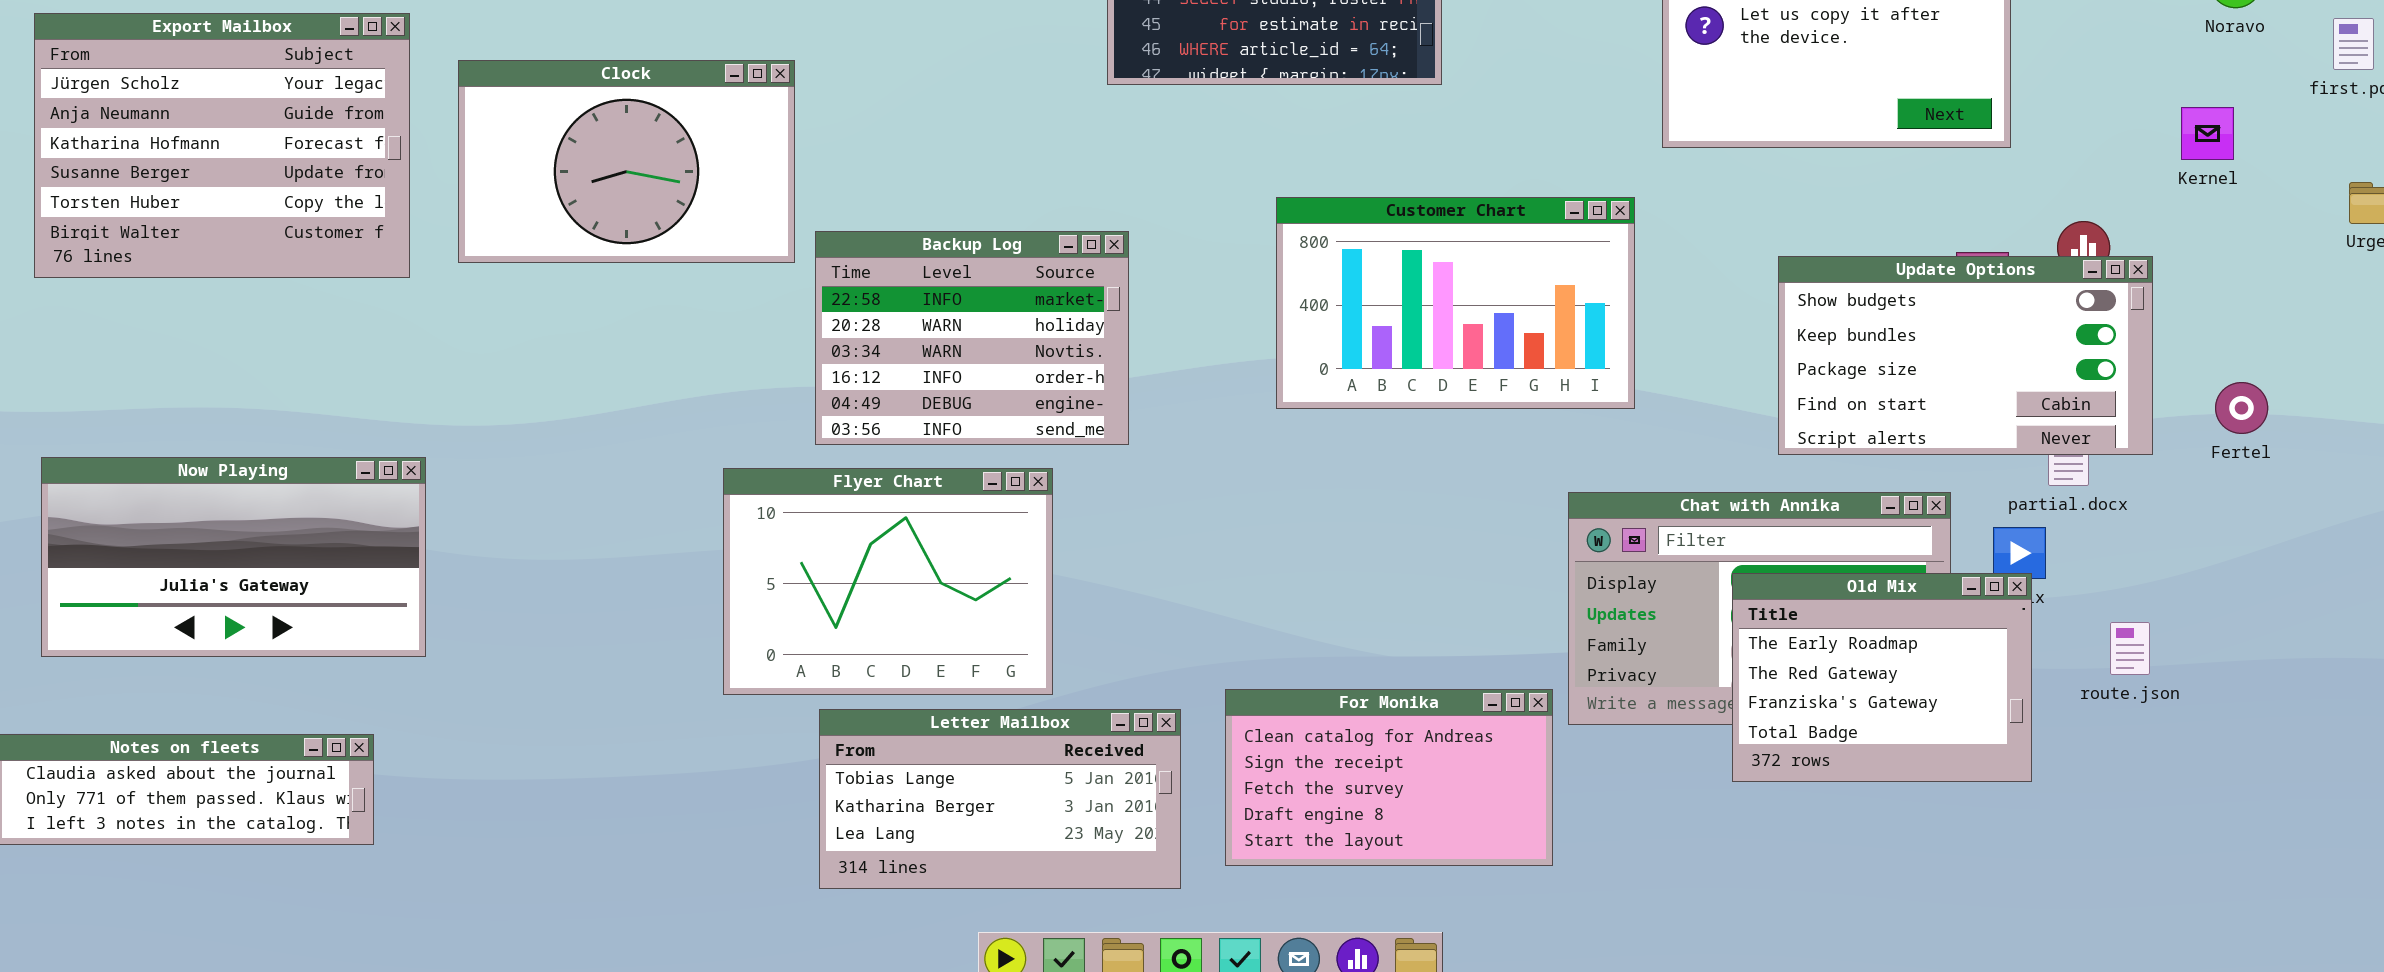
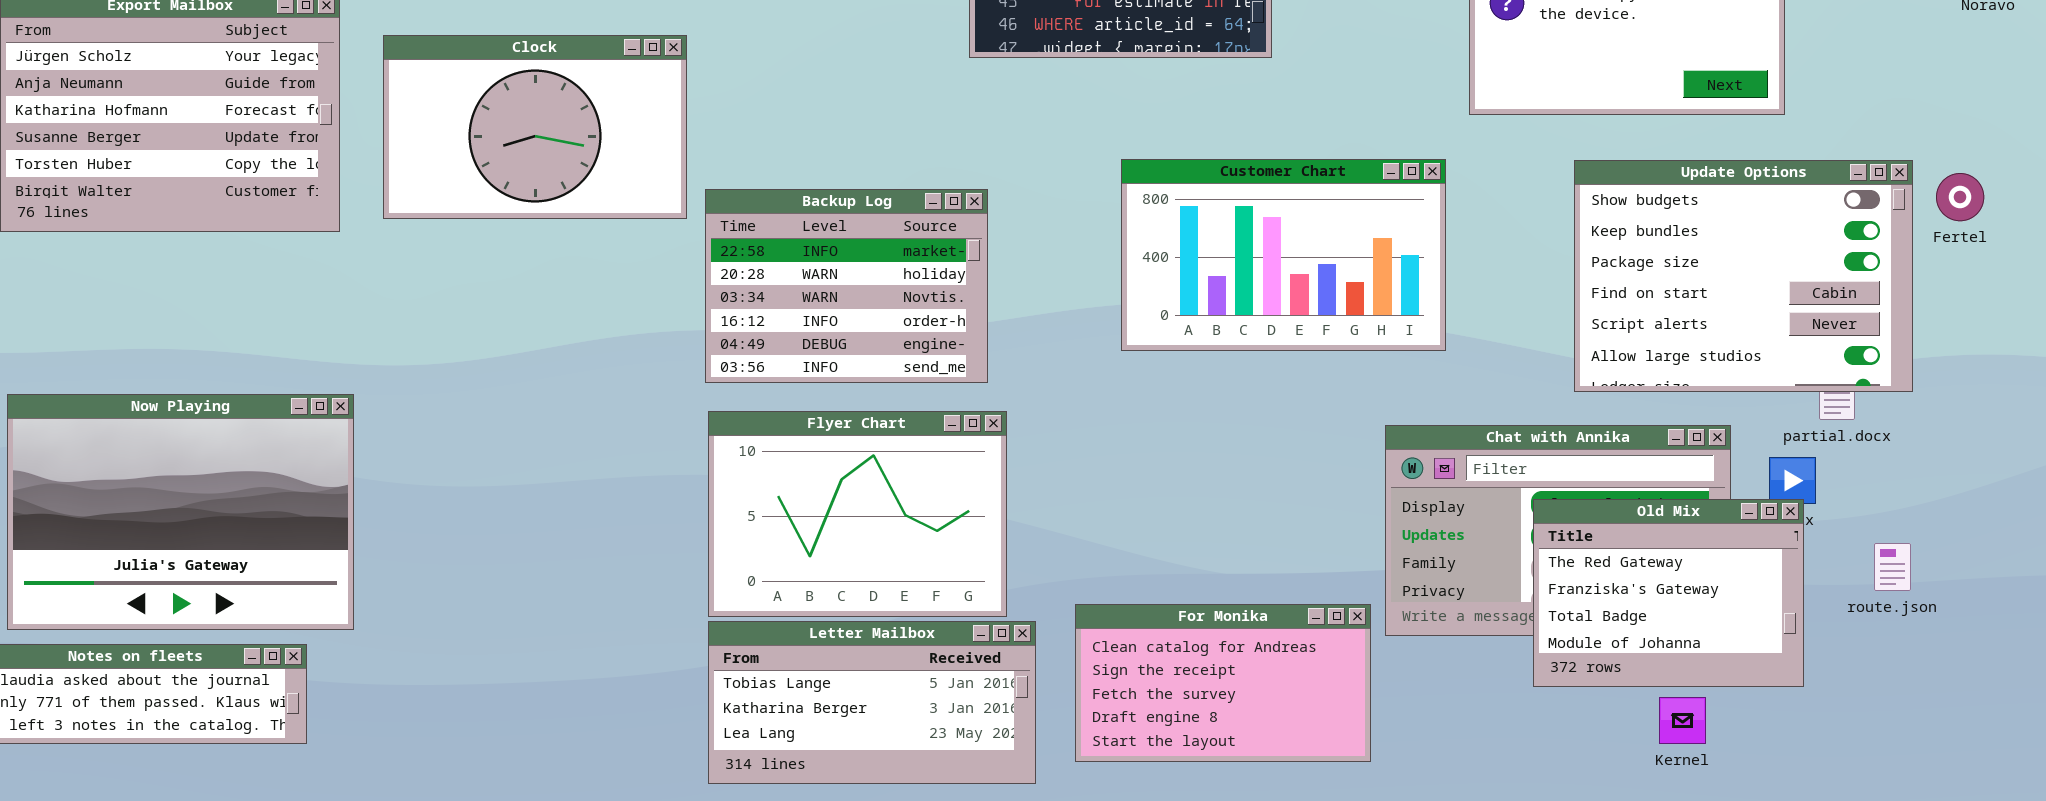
Kernel: [2181,107,2234,160] -> [1659,697,1706,744], moved
Update Options: [1778,256,2153,455] -> [1574,160,1913,392], resized
Fertel: [2215,382,2268,434] -> [1936,173,1984,221], moved
Now Playing: [41,457,426,657] -> [7,394,354,630], resized
Flyer Chart: [723,468,1053,695] -> [708,411,1007,617], moved
Old Mix: [1732,573,2032,782] -> [1533,499,1804,687], scrolled down 1 row

